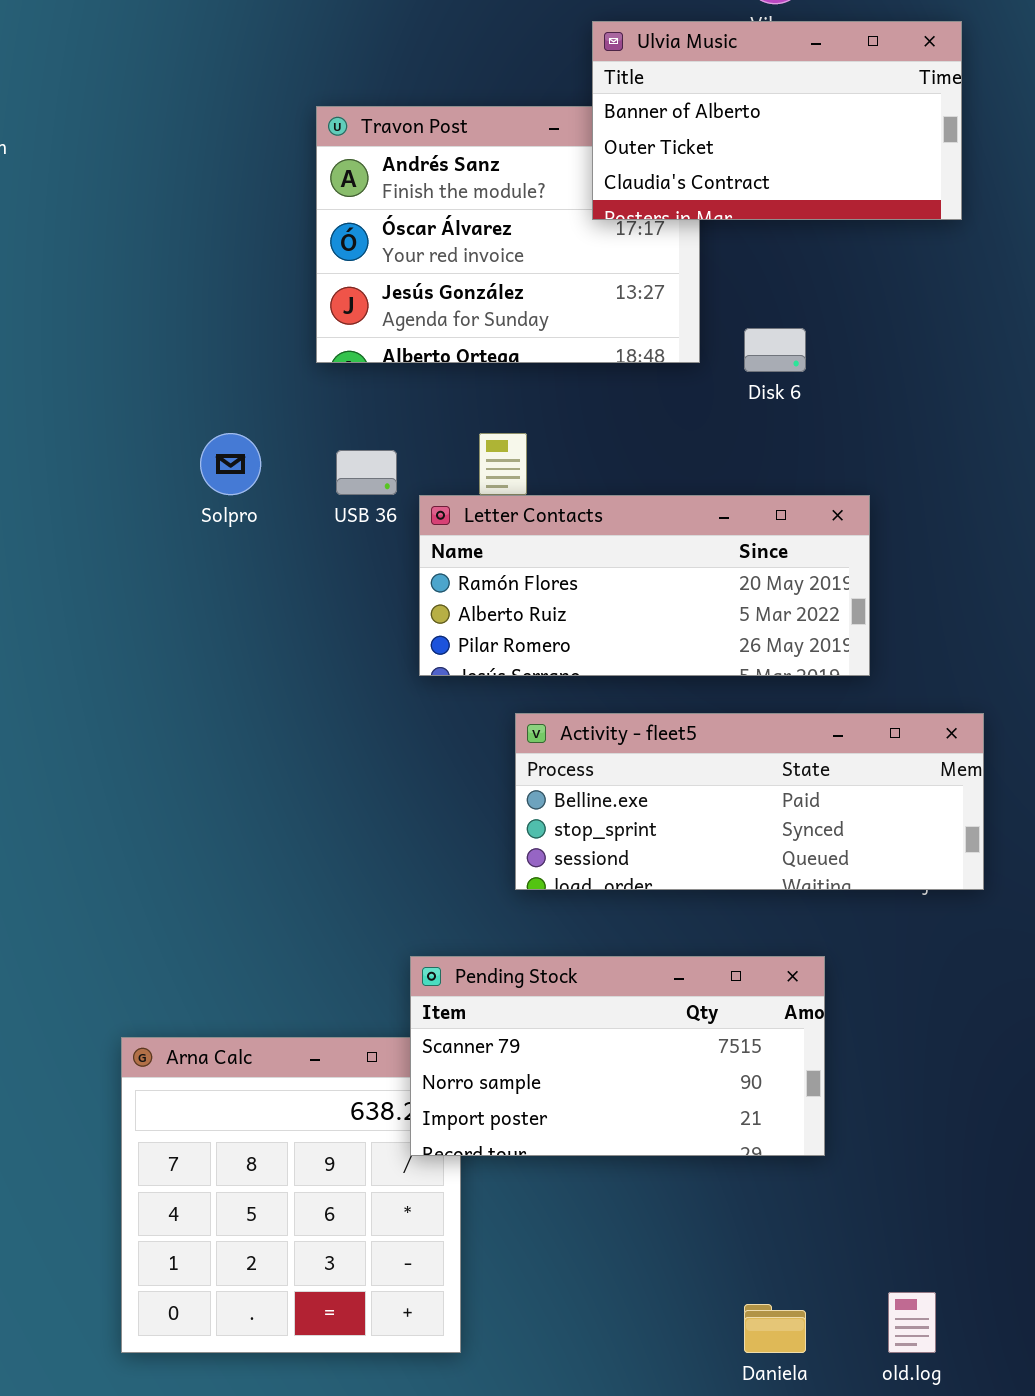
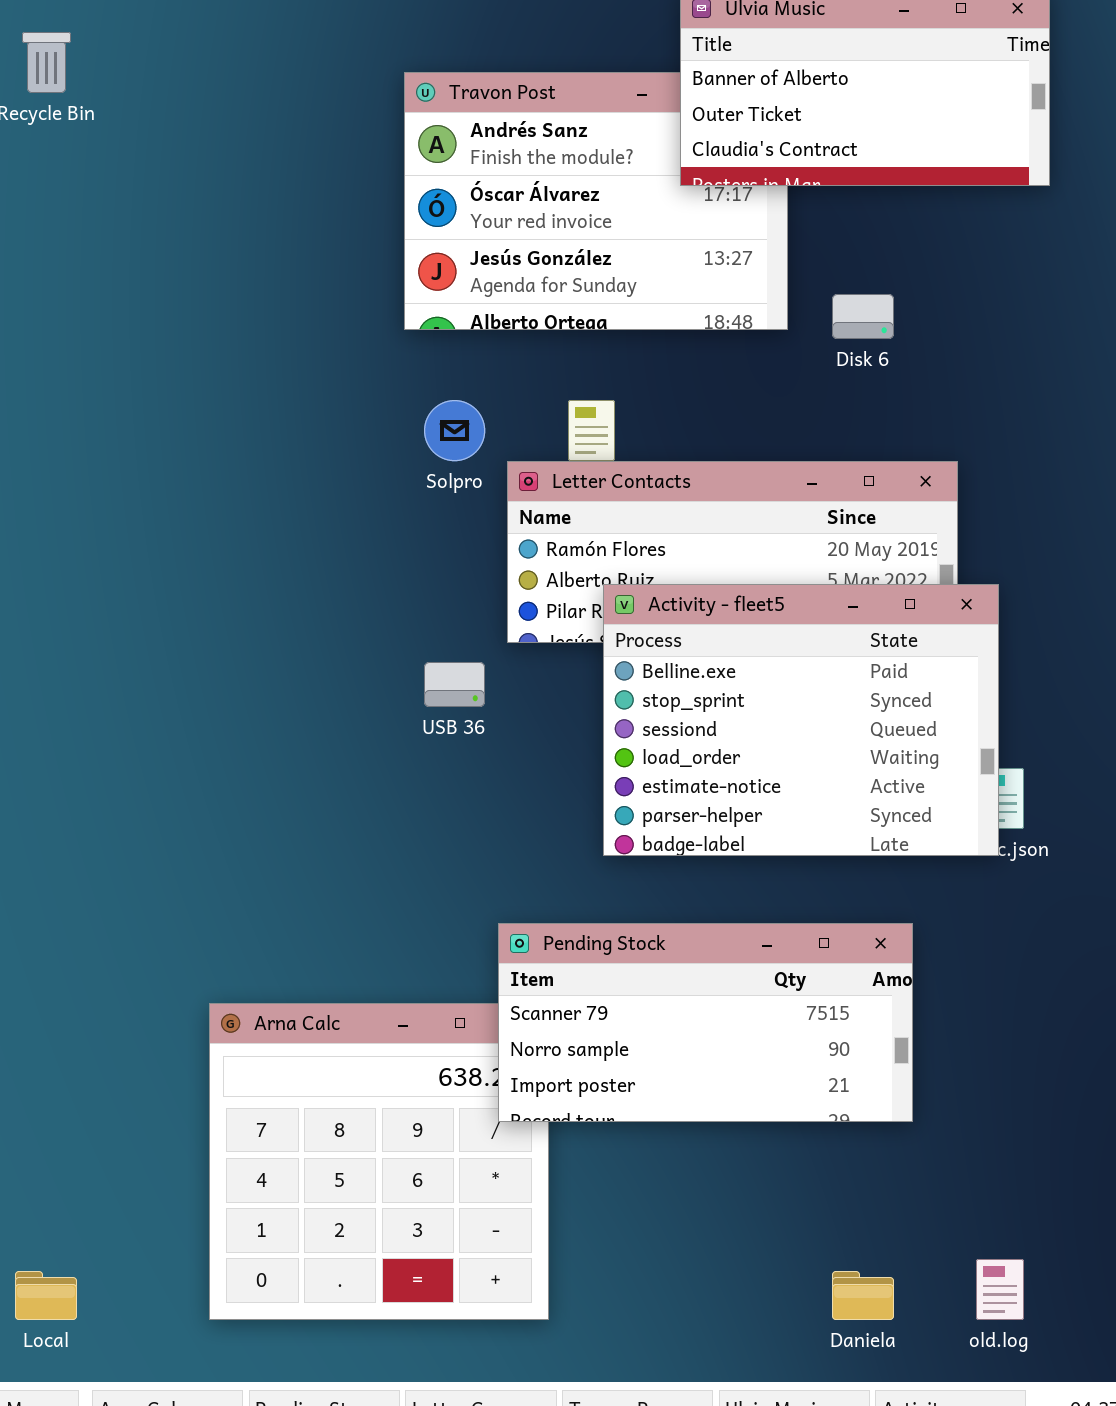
Solpro: [200,433,261,495] -> [424,400,485,461], moved
USB 36: [336,450,397,495] -> [424,662,485,707], moved
Activity - fleet5: [515,713,984,890] -> [603,584,999,856], resized

